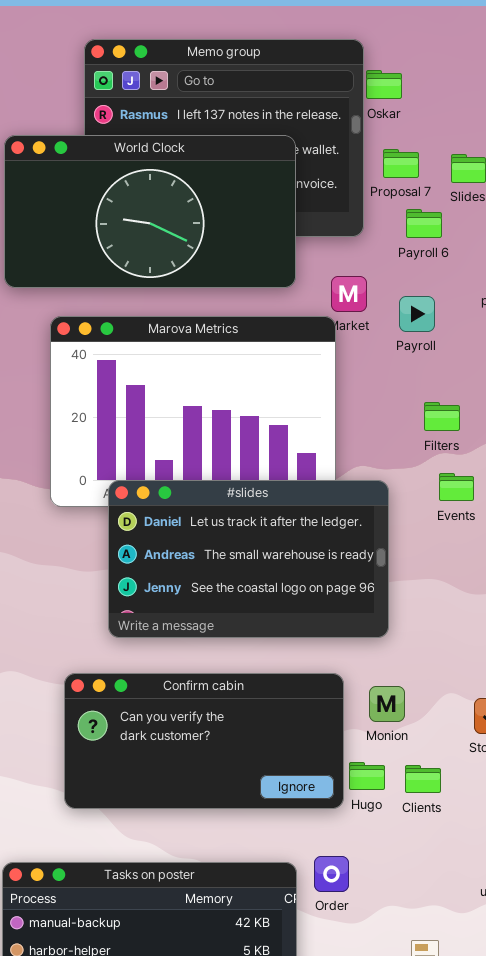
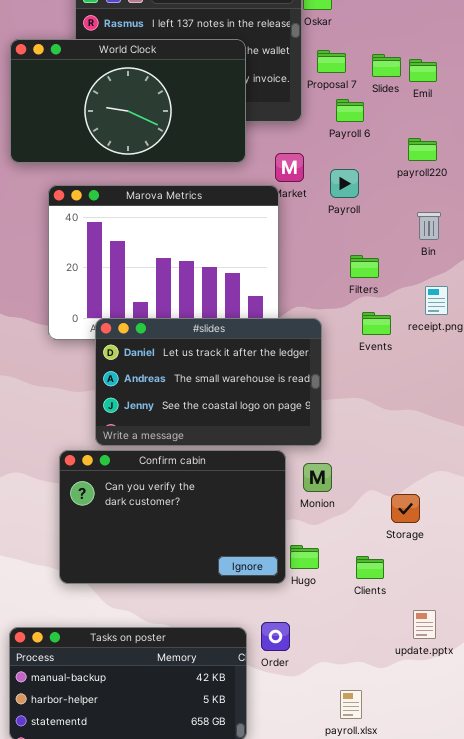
Confirm cabin: [64,673,344,809] -> [59,450,286,584], resized
Monion: [369,686,405,722] -> [303,463,332,492], moved
Clients: [405,765,441,793] -> [356,556,384,579], moved

